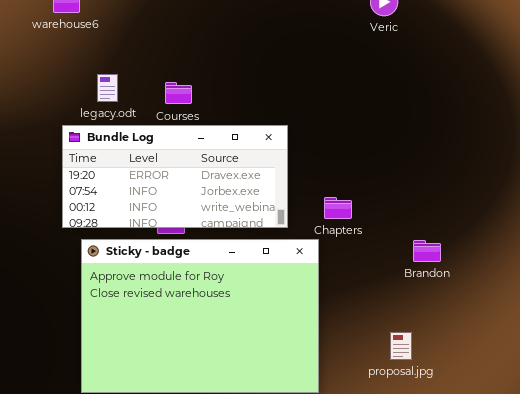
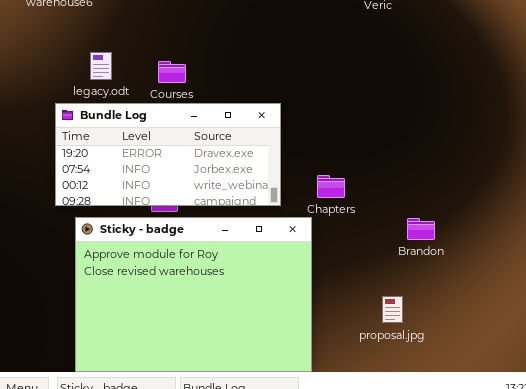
proposal.jpg: [390,332,412,360] -> [382,296,403,323], moved

